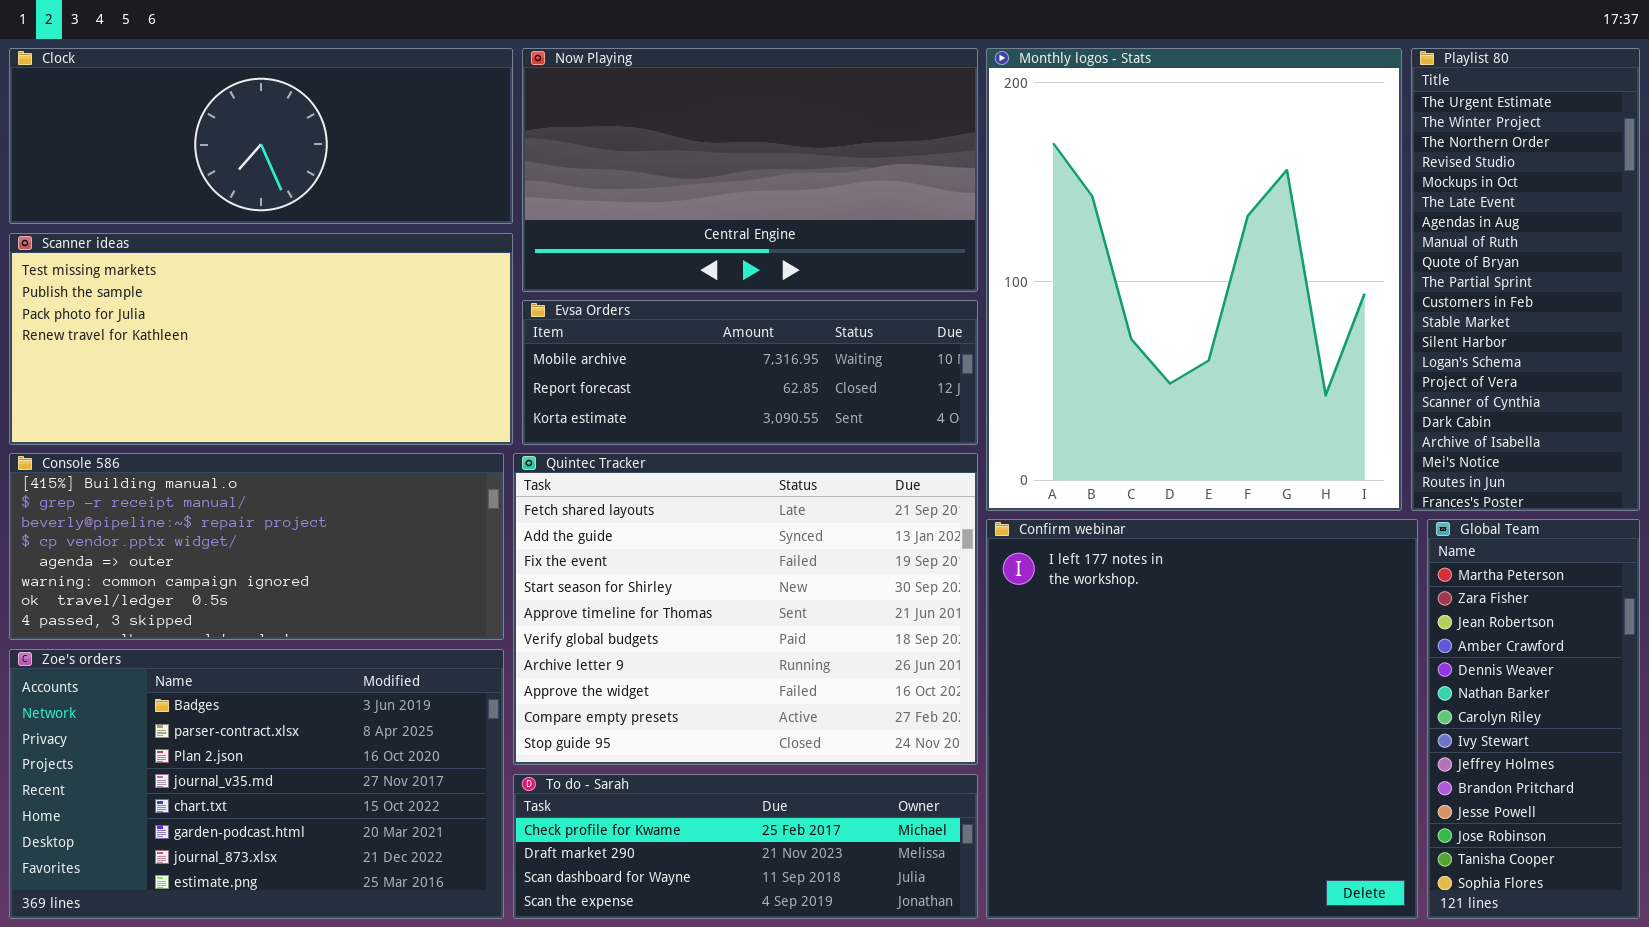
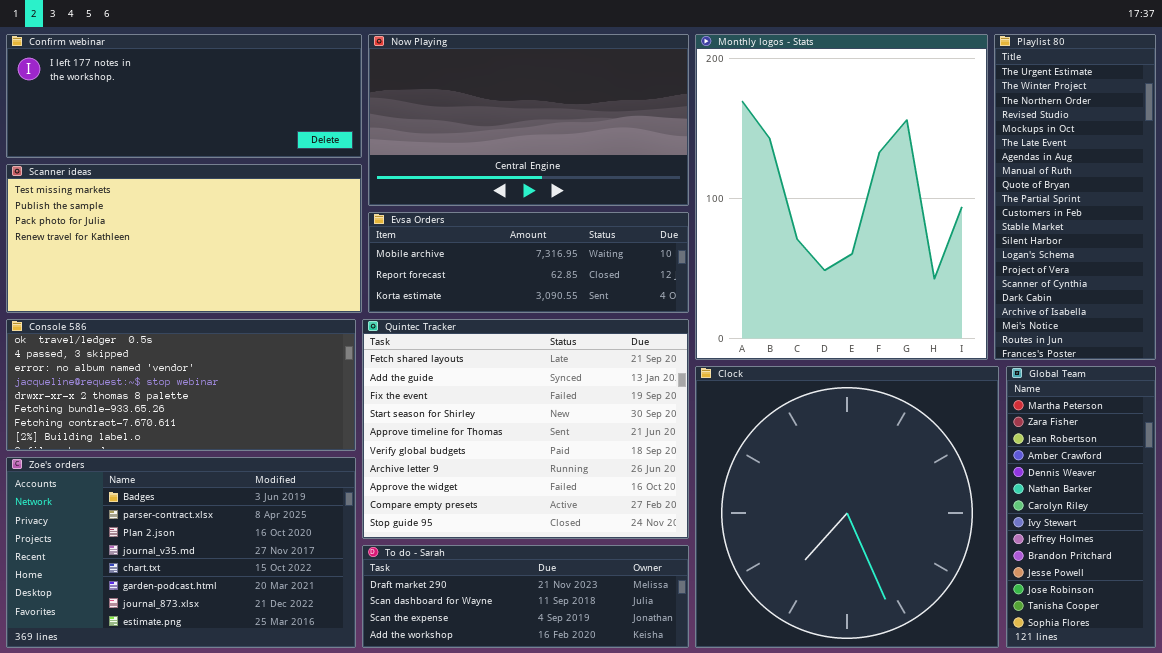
Clock: [9,48,513,224] -> [695,366,999,648], moved, resized
Console 586: [9,453,504,640] -> [6,319,356,451], scrolled down 6 rows
Confirm webinar: [986,519,1418,919] -> [6,34,362,158], moved, resized
To do - Sarah: [513,774,978,919] -> [362,545,689,648], scrolled down 1 row

